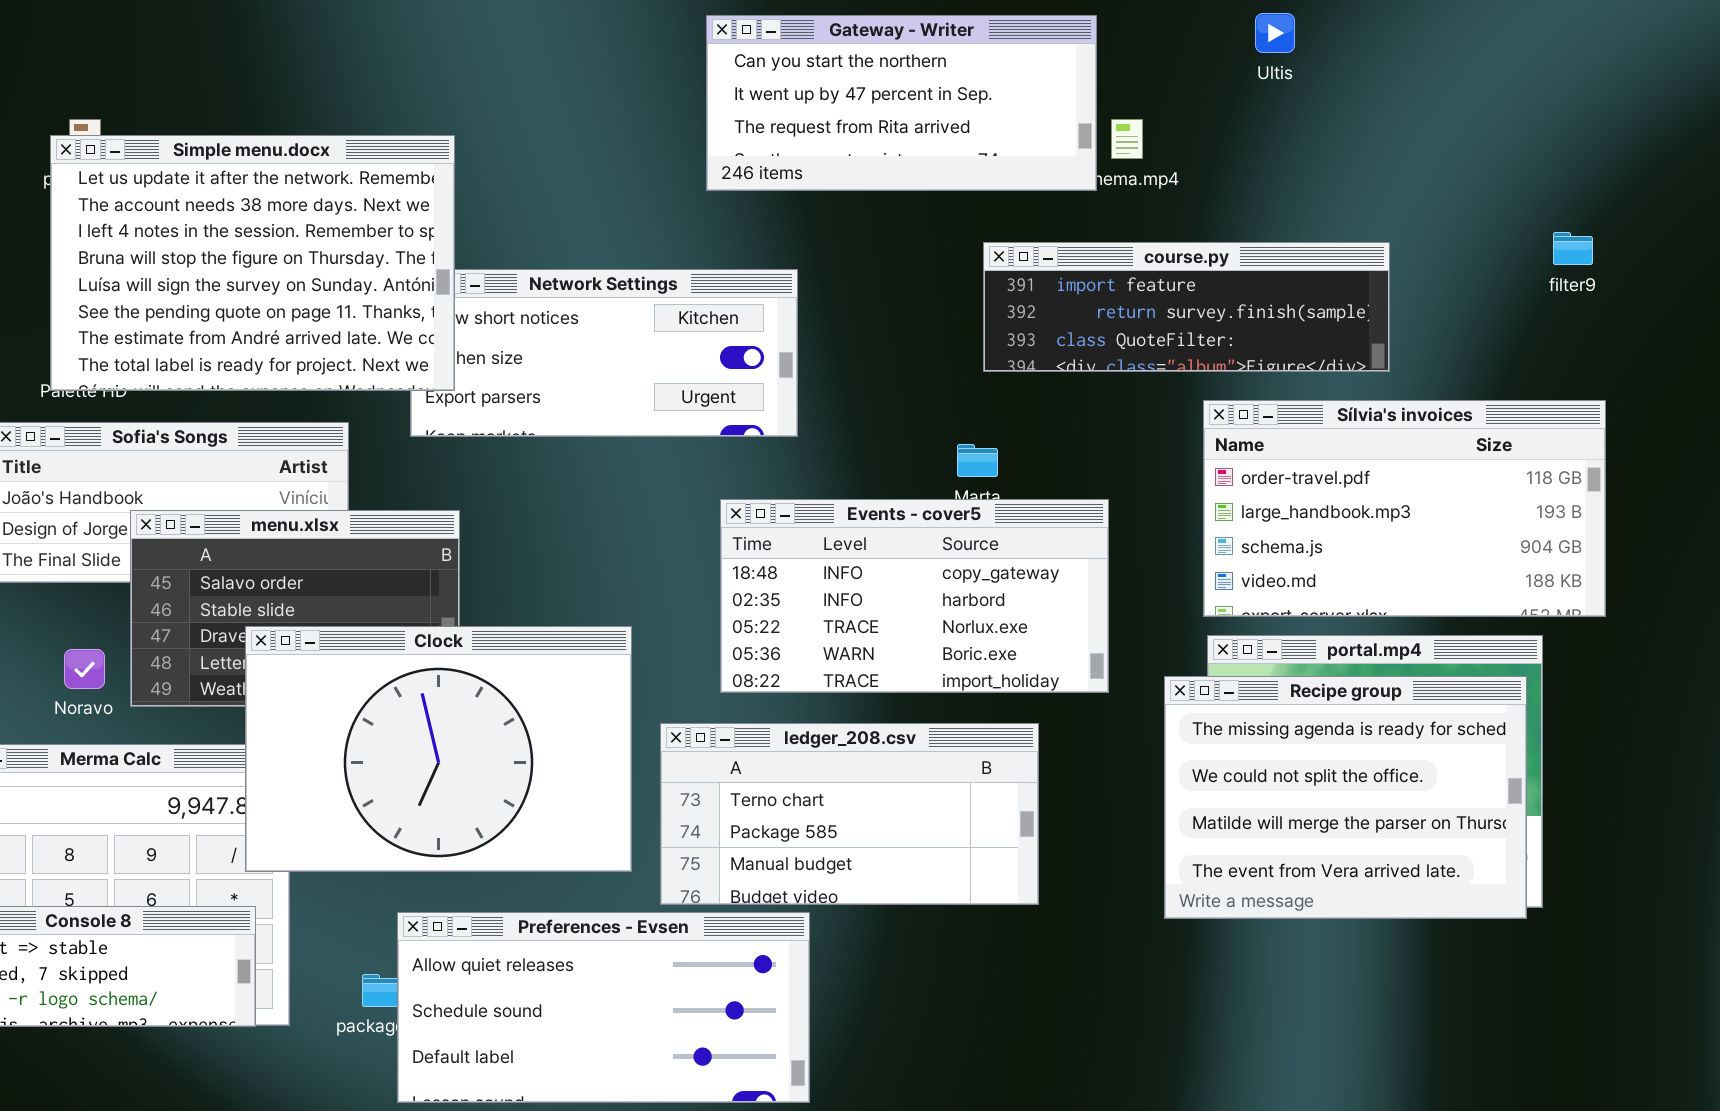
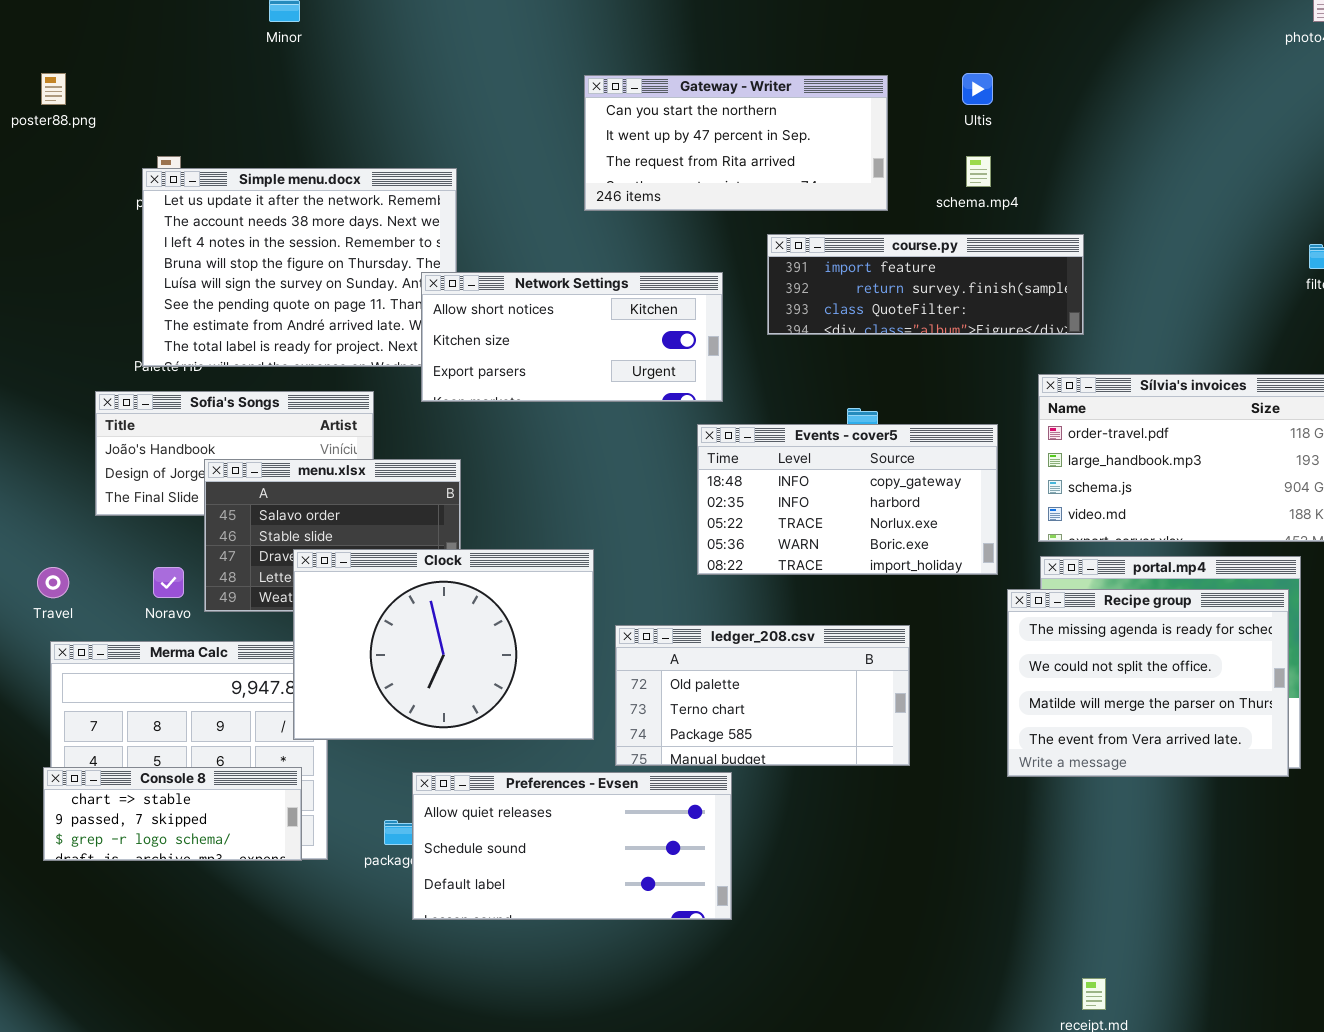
Ultis: [1255,13,1295,53] -> [962,73,993,105], moved
Gateway - Writer: [706,15,1097,191] -> [584,75,888,211], moved
course.py: [983,242,1390,372] -> [767,234,1084,335], moved
Network Settings: [410,269,798,437] -> [421,272,723,402], raised
Events - cover5: [720,499,1109,693] -> [697,424,998,575], moved
ledger_208.csv: [660,723,1039,905] -> [615,625,910,766], scrolled up 1 row

